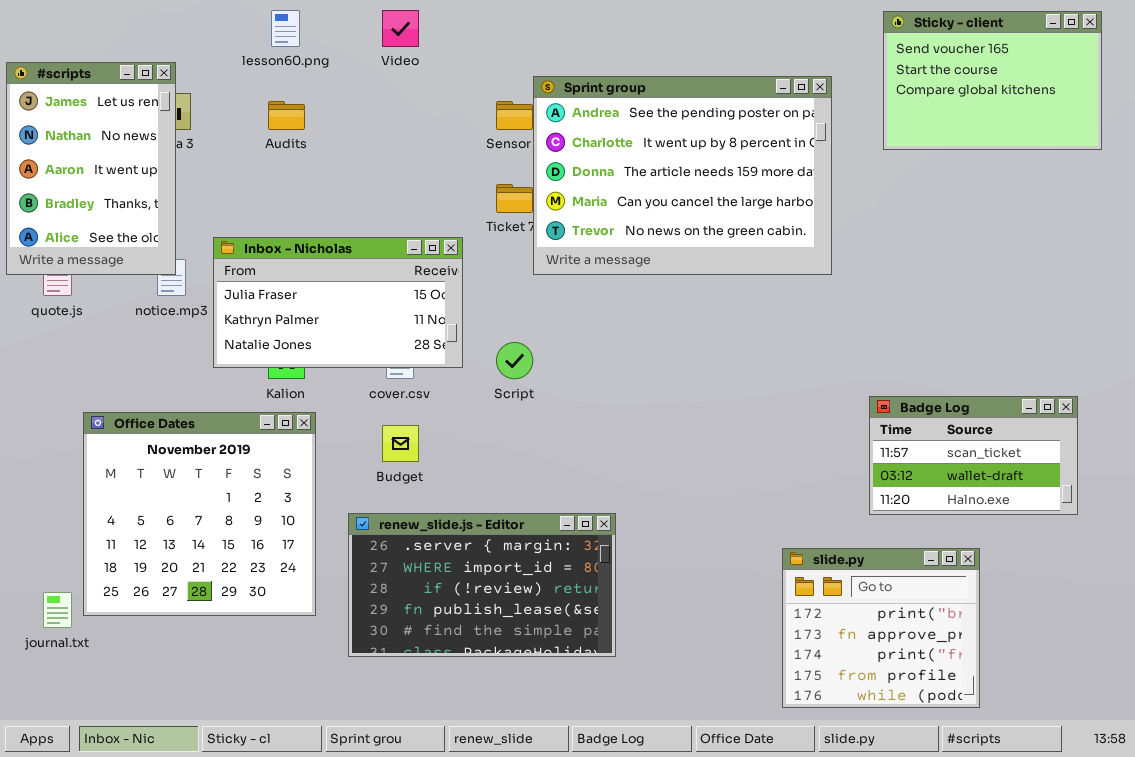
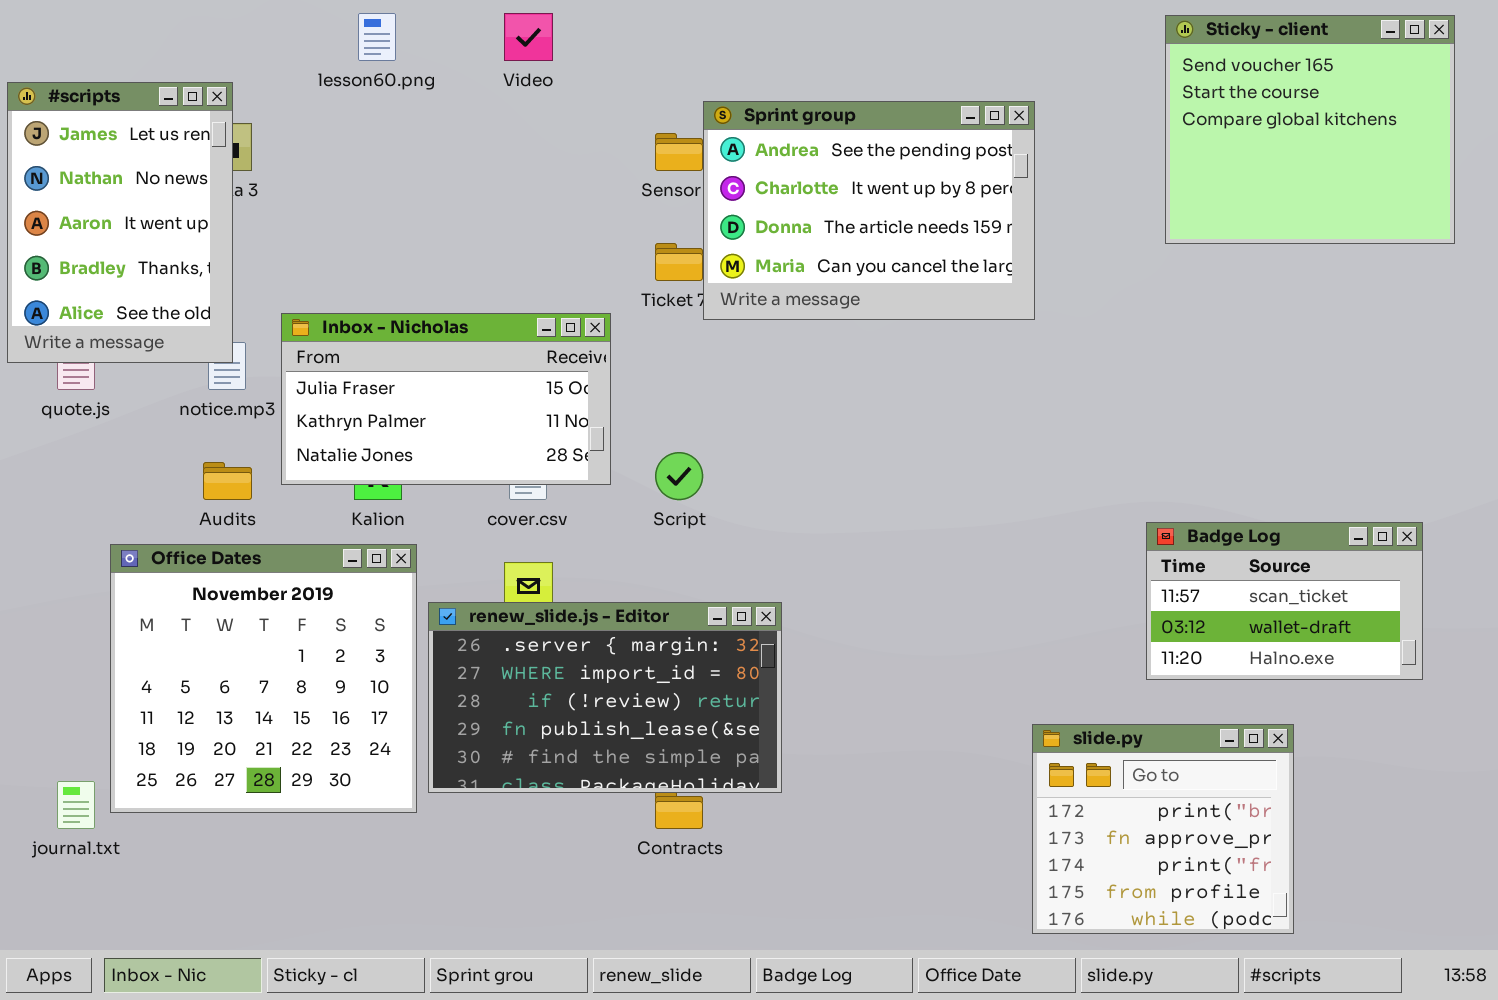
Sticky - client: [883,11,1102,150] -> [1165,15,1455,244], resized
Sprint group: [533,76,832,275] -> [703,101,1035,320], resized
Audits: [268,101,305,130] -> [203,462,252,500], moved
renew_slide.js - Editor: [348,513,616,657] -> [428,602,782,793], moved

